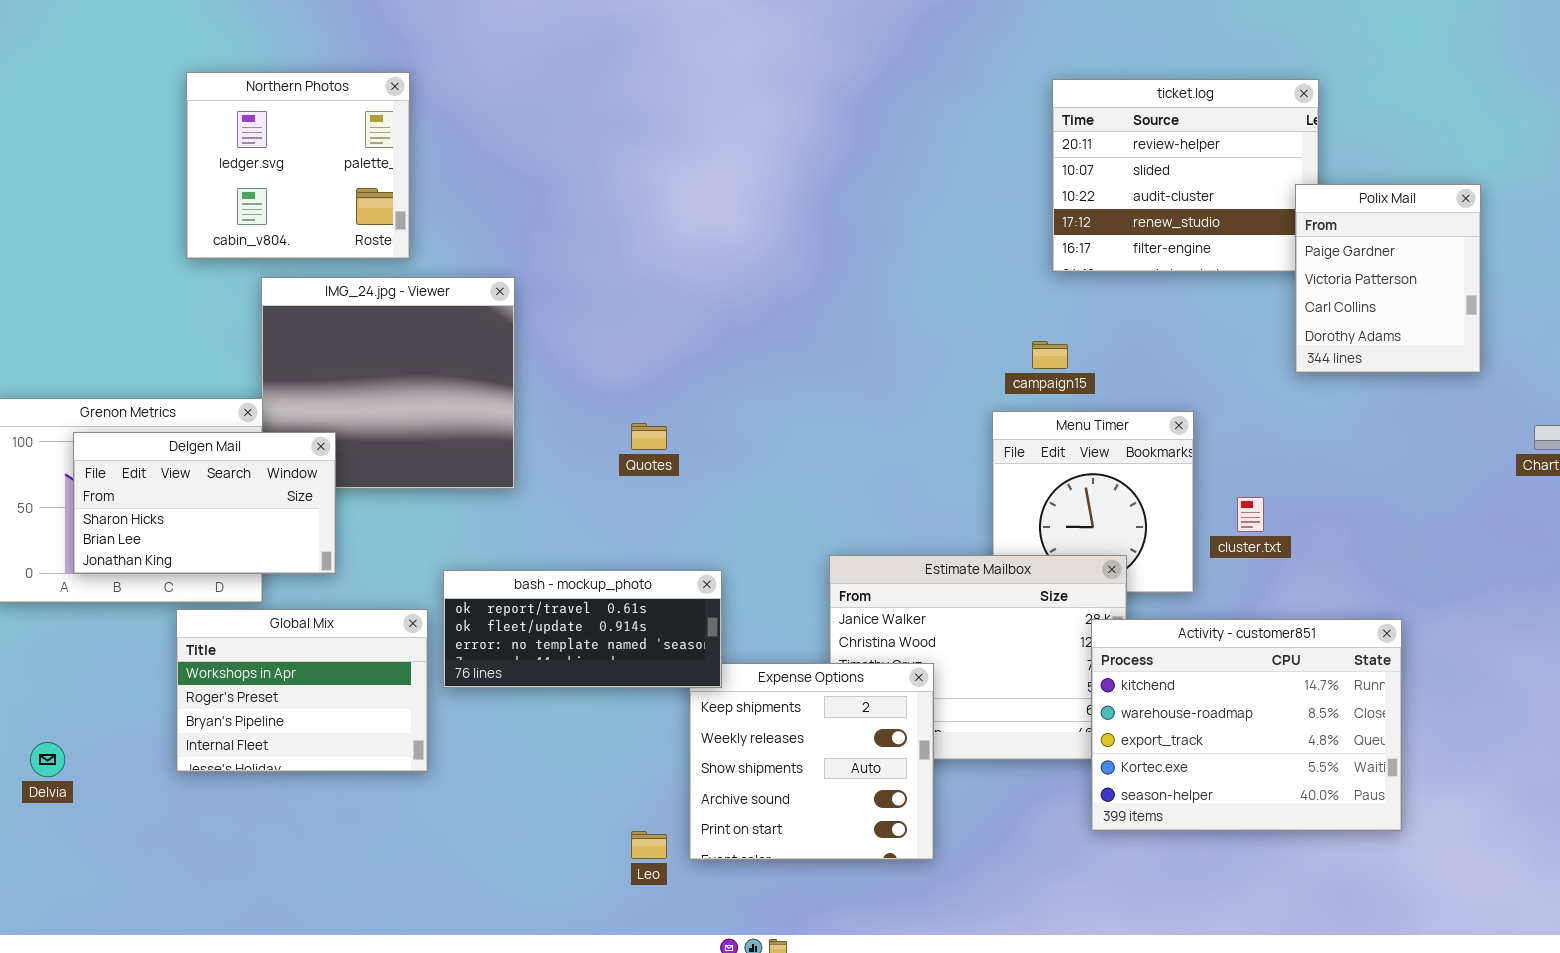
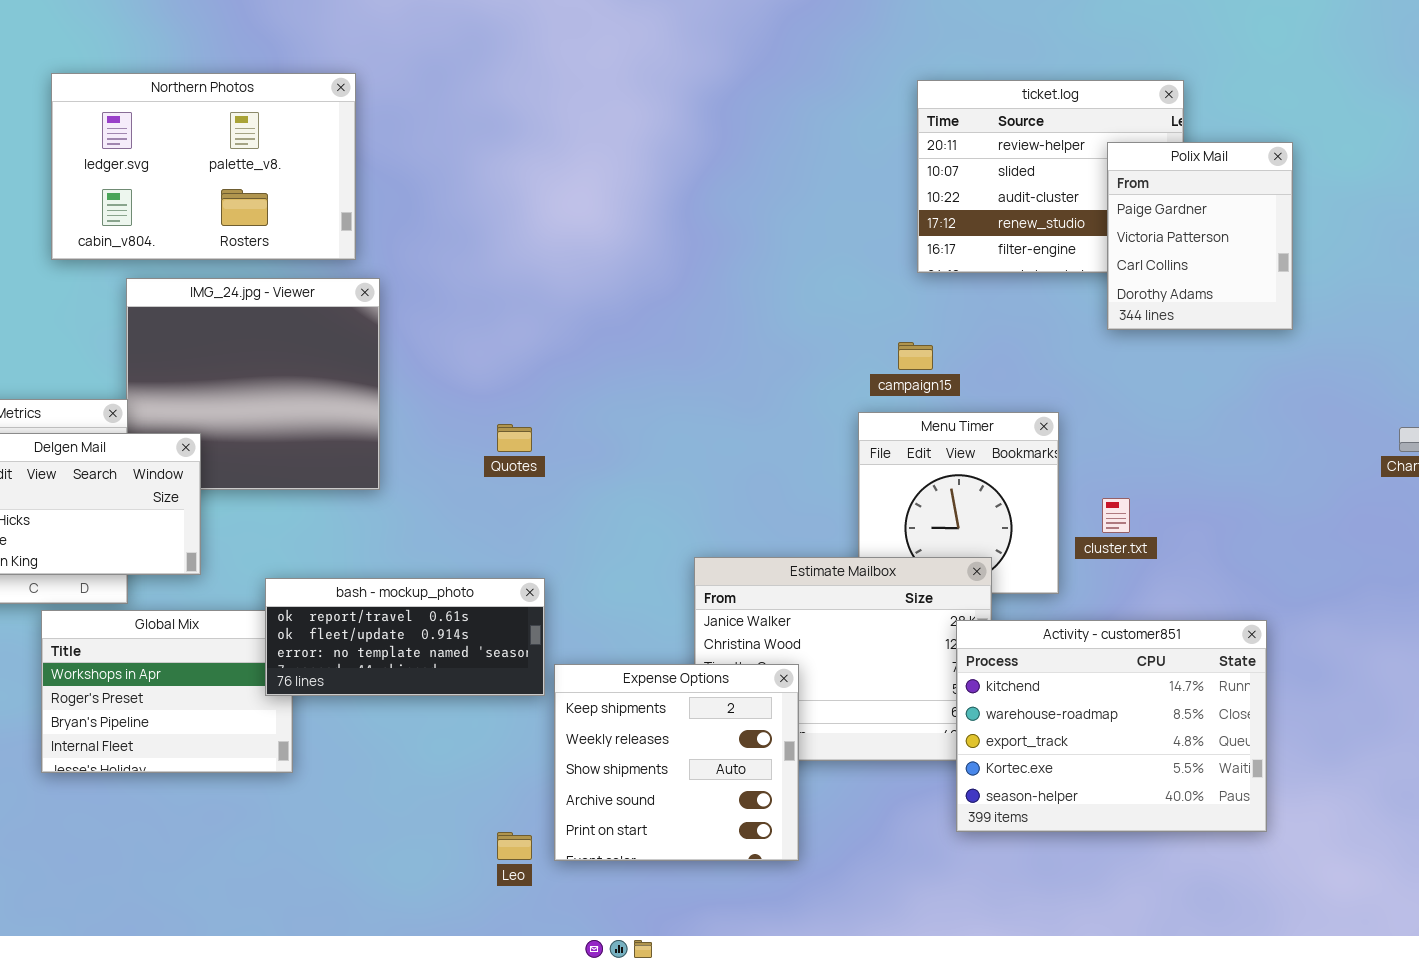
Northern Photos: [186,72,410,259] -> [51,73,356,260], resized
Polix Mail: [1295,184,1481,373] -> [1107,142,1293,330], moved
bash - mockup_photo: [443,570,722,688] -> [265,578,545,696], moved

